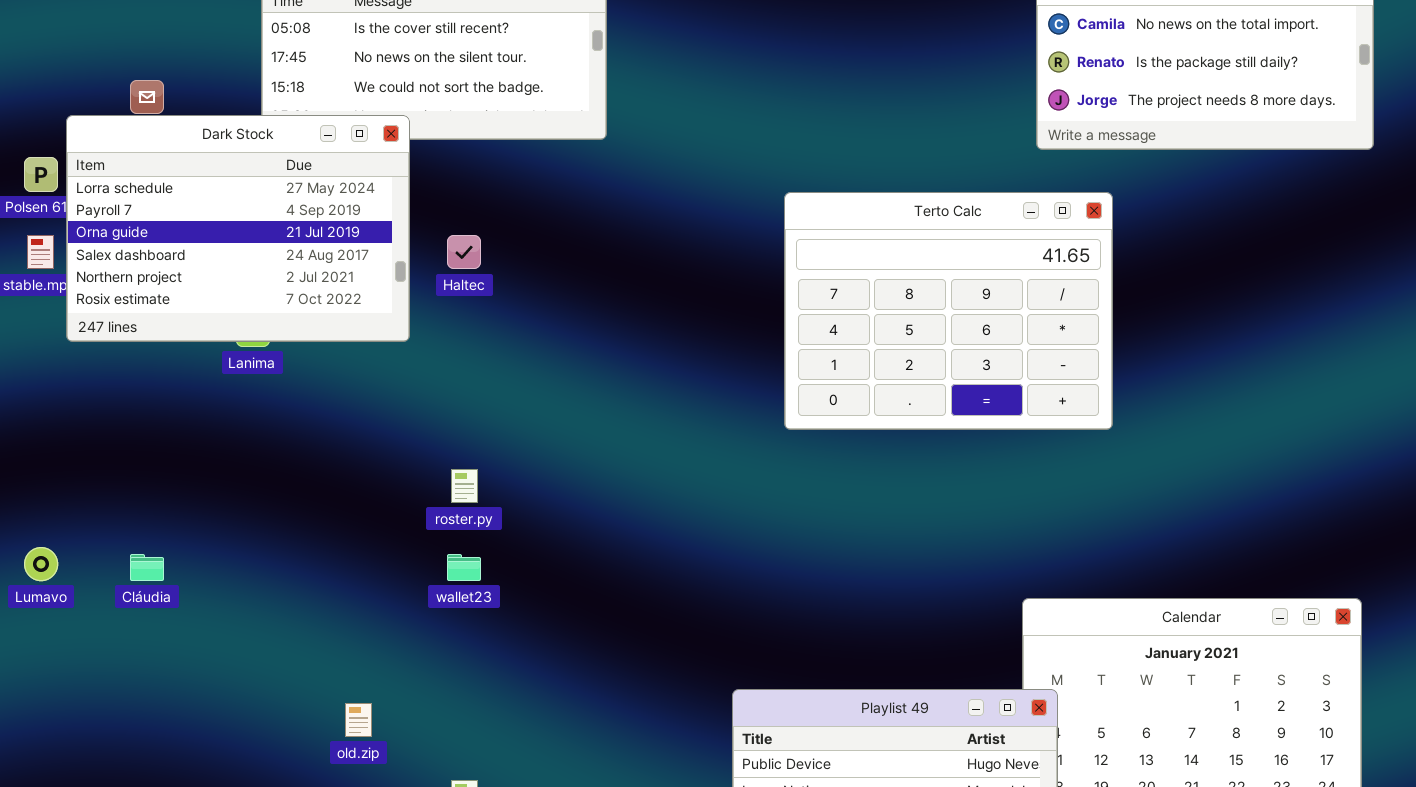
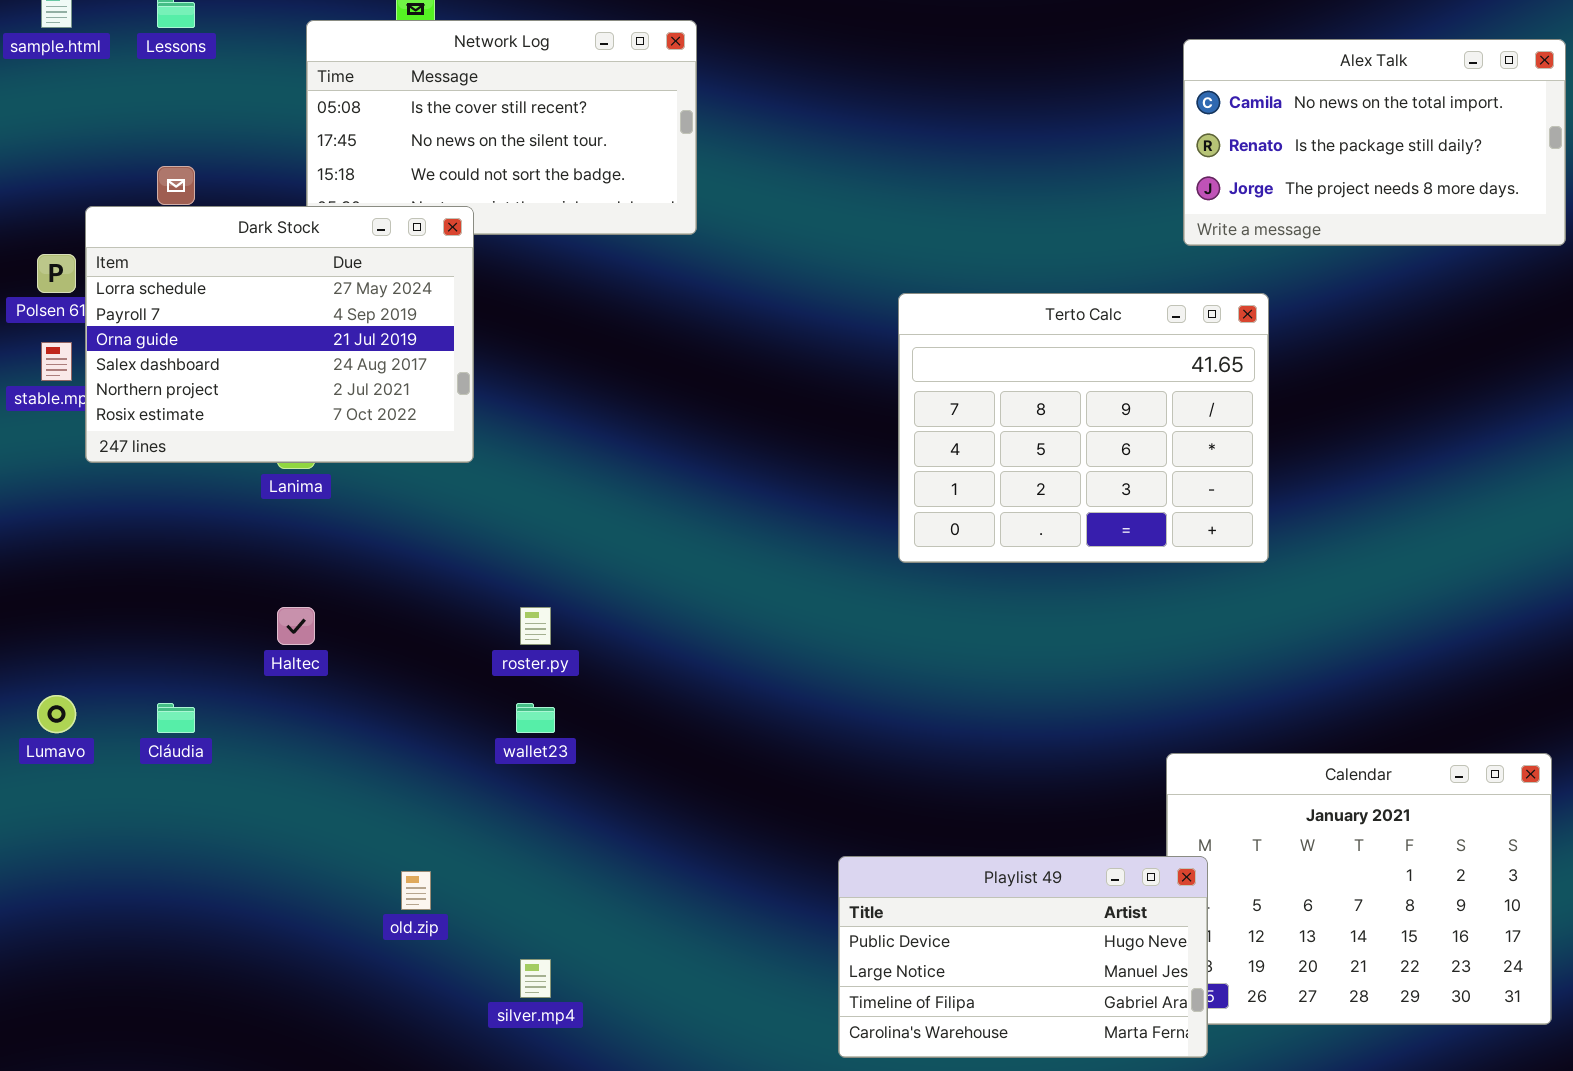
Haltec: [447,235,481,269] -> [277,607,315,645], moved

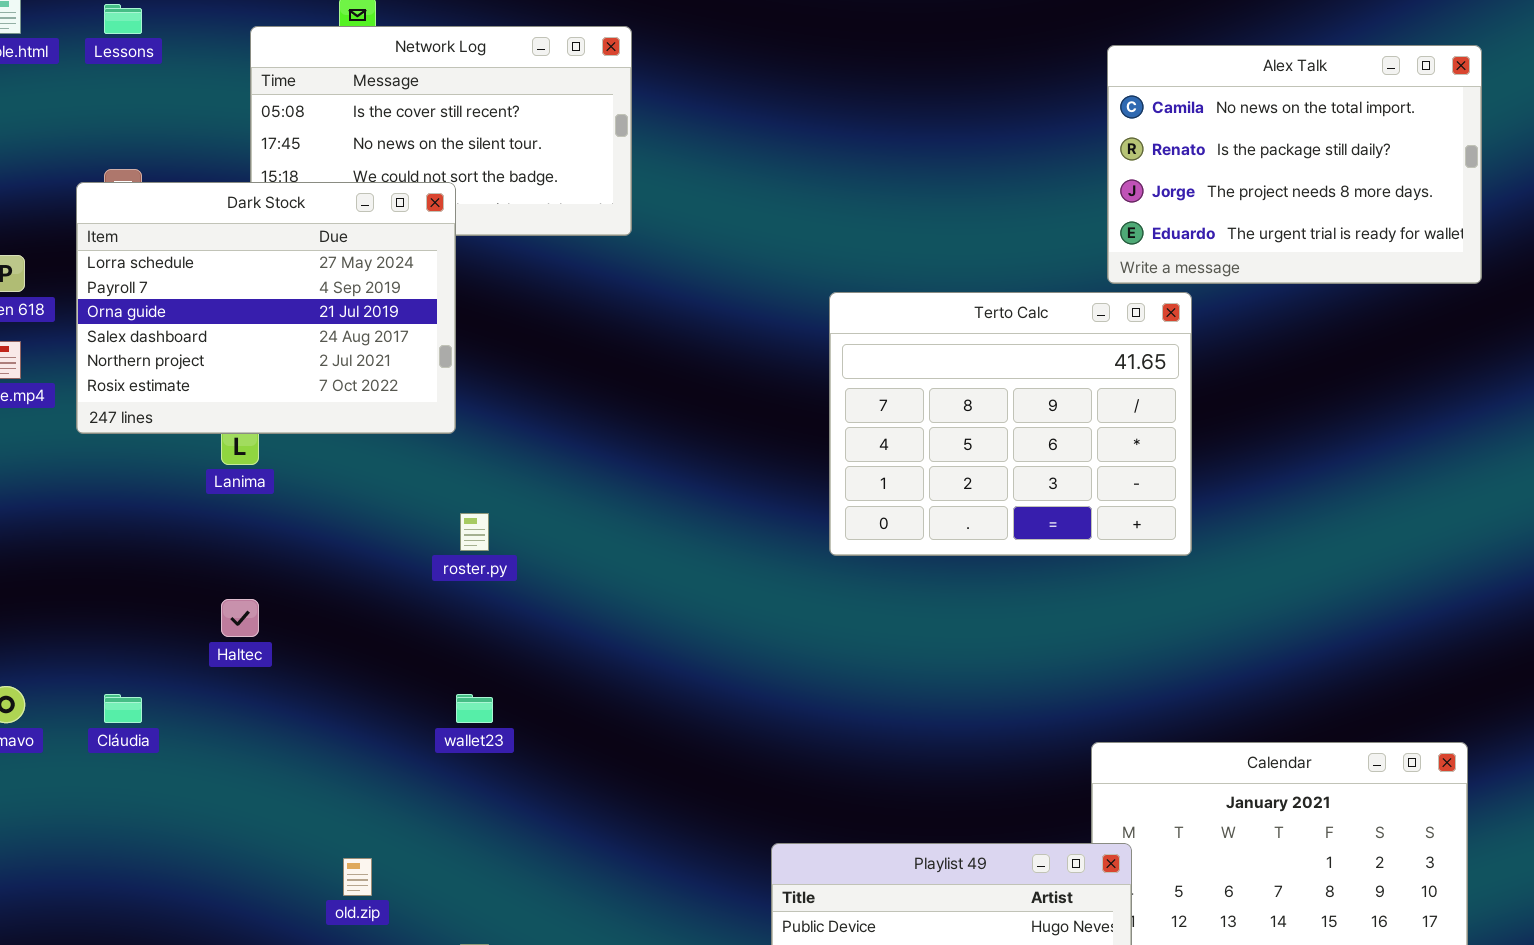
Alex Talk: [1183,39,1566,246] -> [1107,45,1482,284], resized
Dark Stock: [85,206,474,463] -> [76,182,456,434], moved
roster.py: [520,607,551,645] -> [460,513,489,551], moved

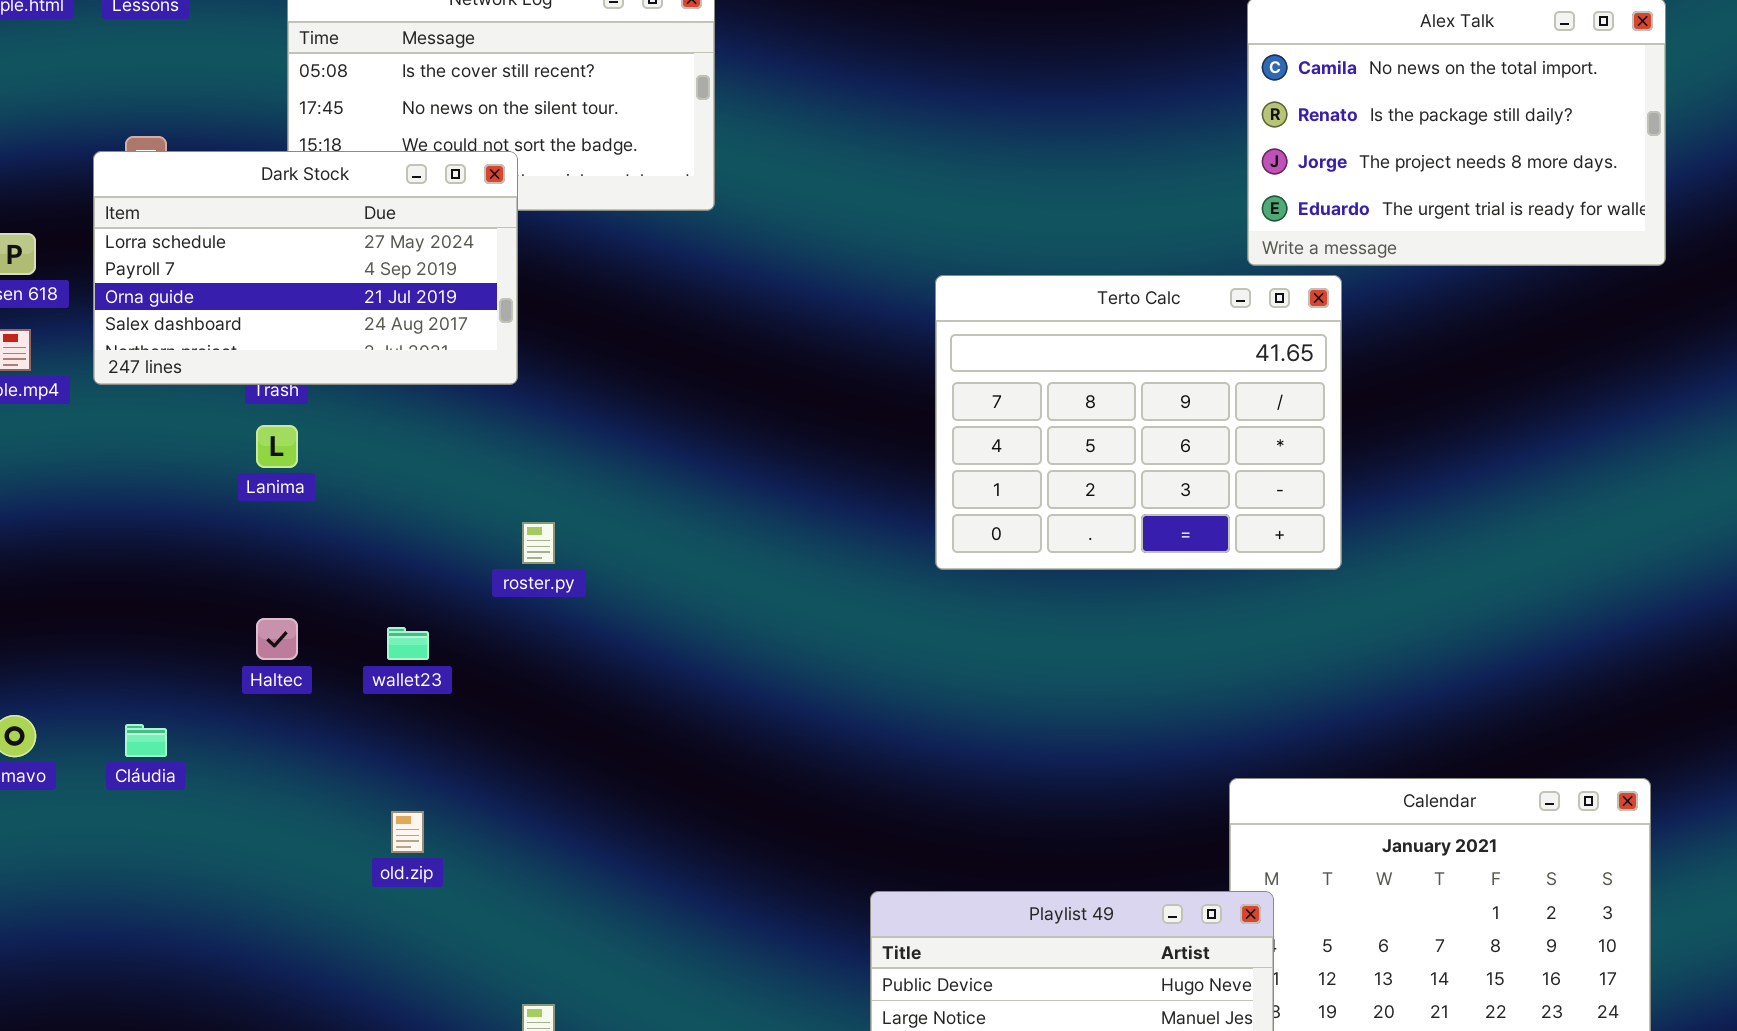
Dark Stock: [76,182,456,434] -> [93,151,518,385], resized
wallet23: [456,694,493,723] -> [387,627,429,660], moved
old.zip: [343,858,372,896] -> [391,811,424,853], moved

